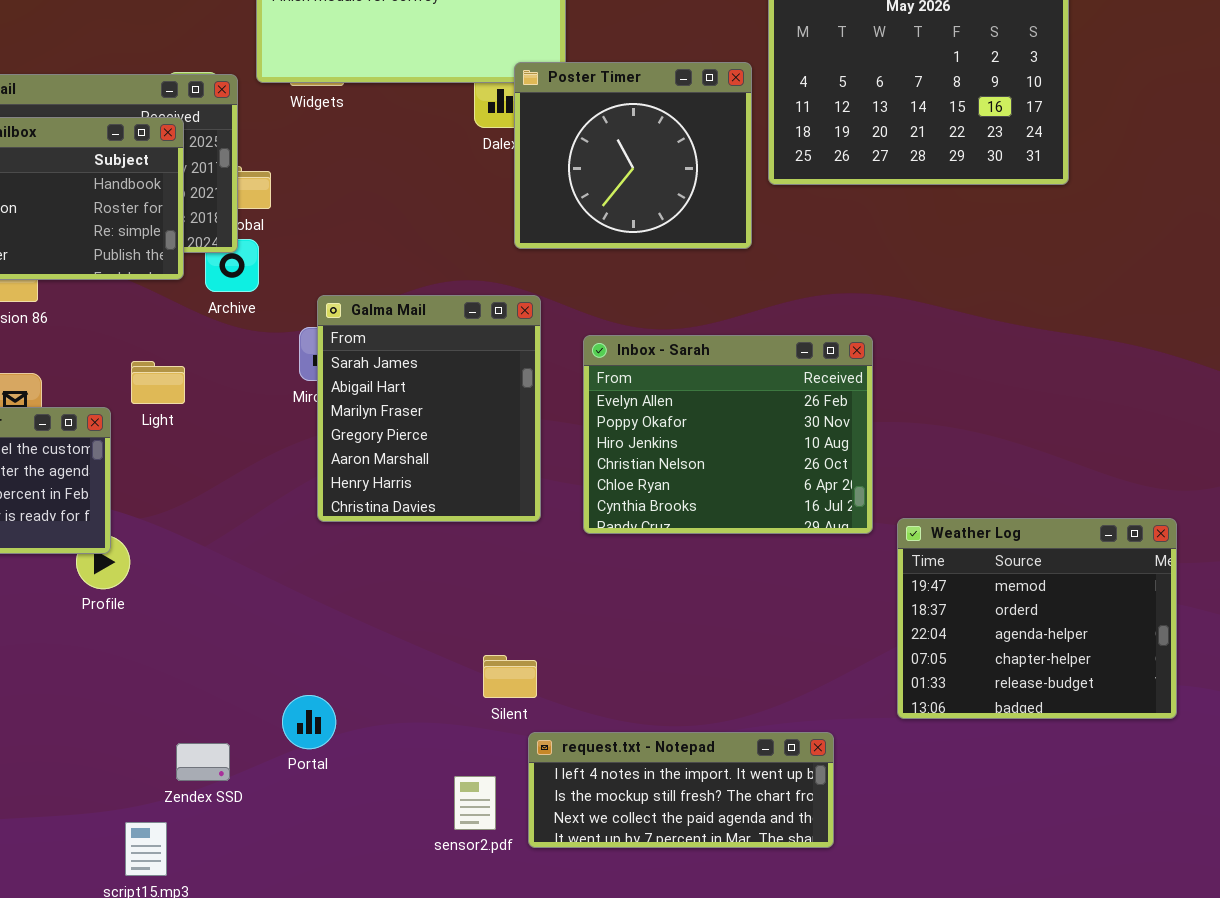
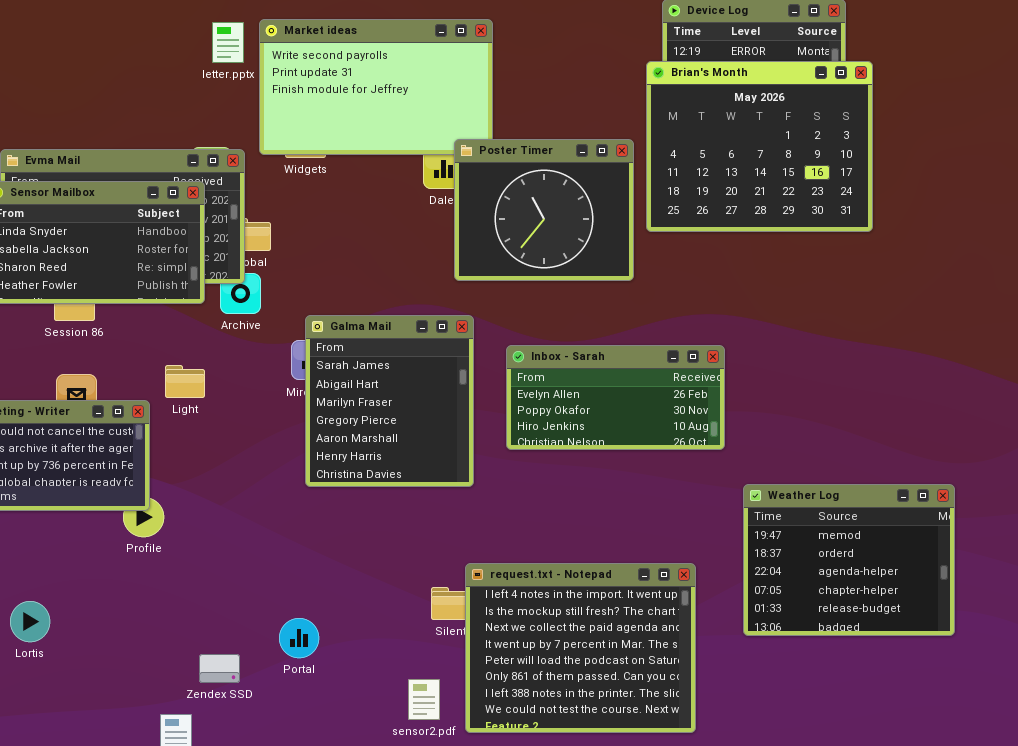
Inbox - Sarah: [583,335,873,534] -> [506,345,725,450], resized
request.txt - Notepad: [528,732,834,848] -> [465,563,696,733], resized

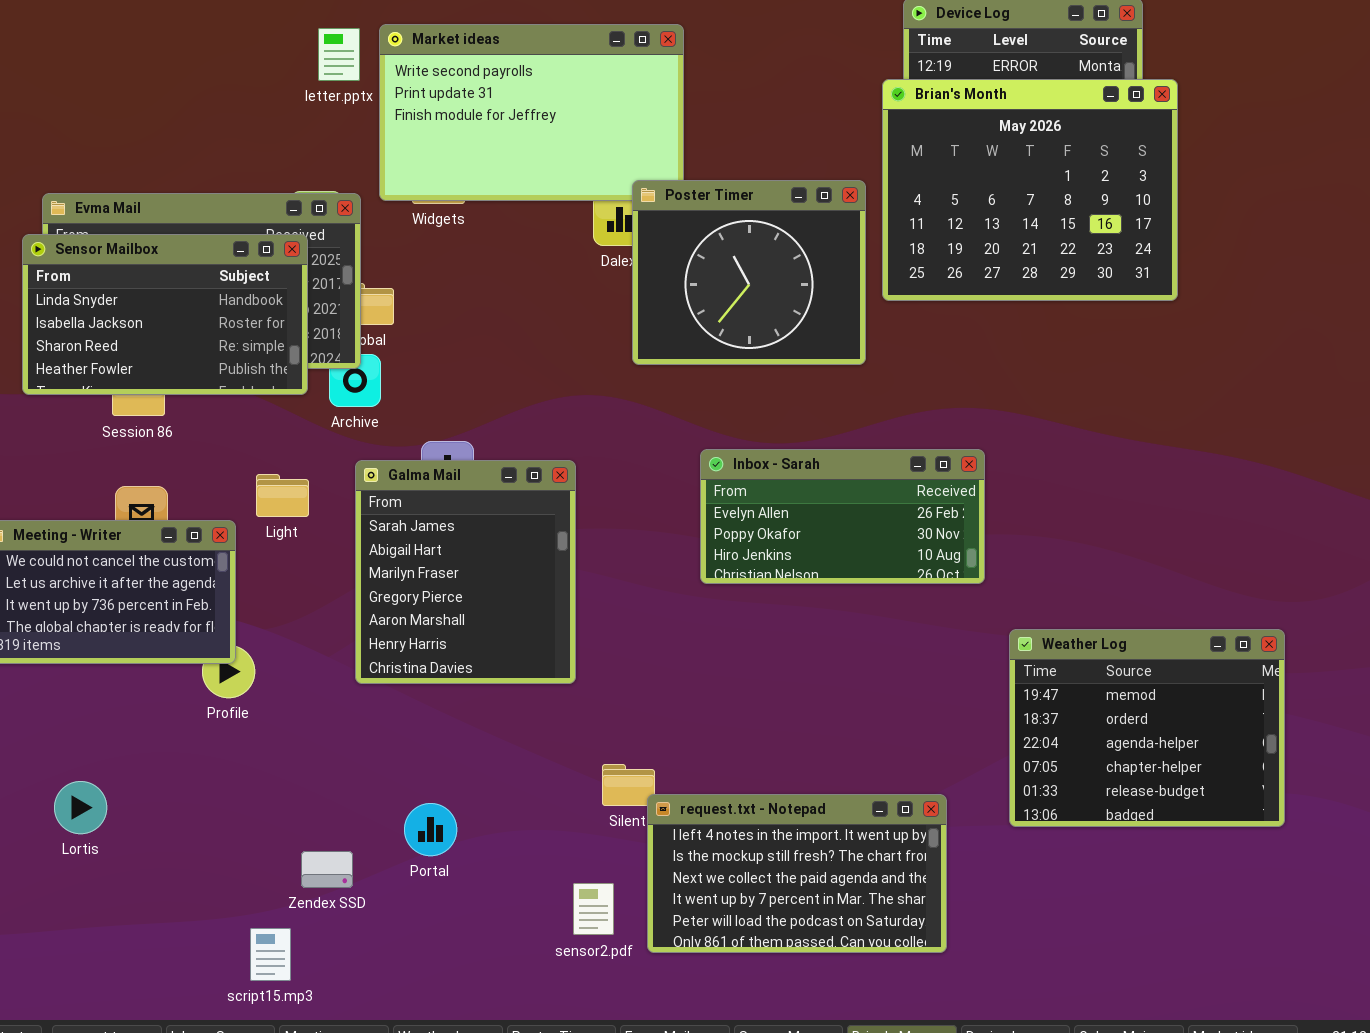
Galma Mail: [305,315,474,487] -> [355,460,576,684], moved
request.txt - Notepad: [465,563,696,733] -> [647,794,947,953], resized

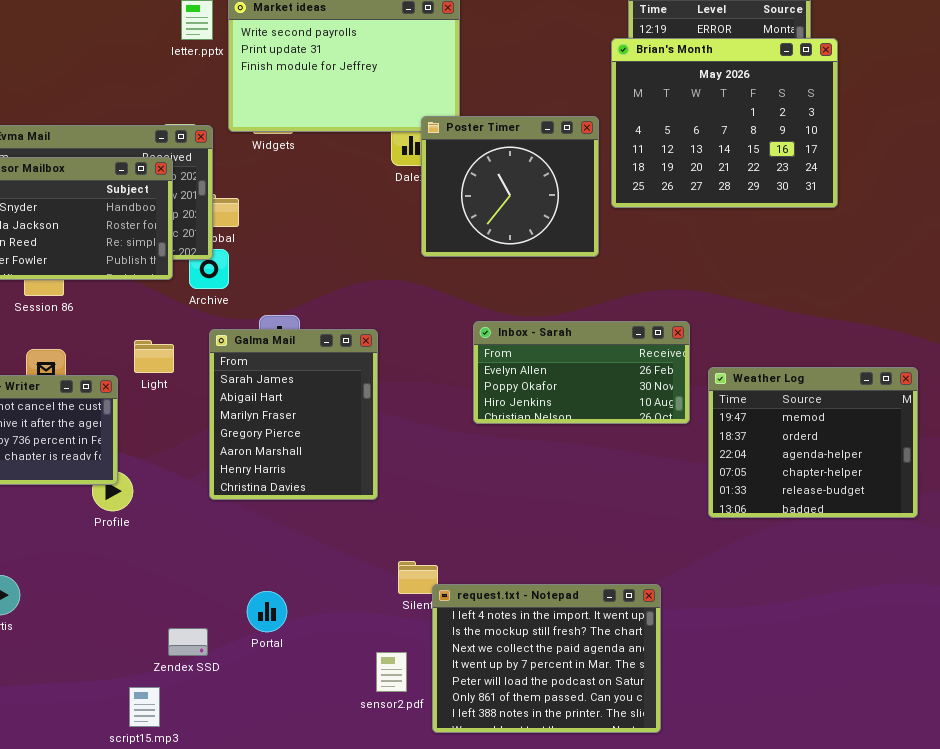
Weather Log: [1009,629,1285,827] -> [708,367,918,518], moved
request.txt - Notepad: [647,794,947,953] -> [432,584,661,733], resized

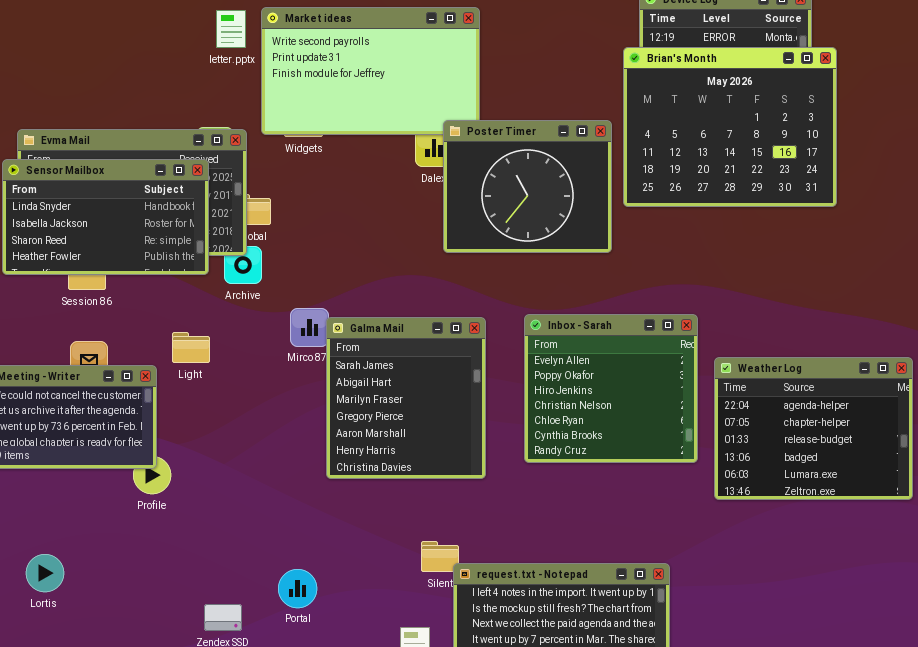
Inbox - Sarah: [473,321,690,424] -> [524,314,698,463], resized
Galma Mail: [209,329,378,500] -> [326,317,486,479], moved
Weather Log: [708,367,918,518] -> [714,357,913,500], scrolled down 2 rows

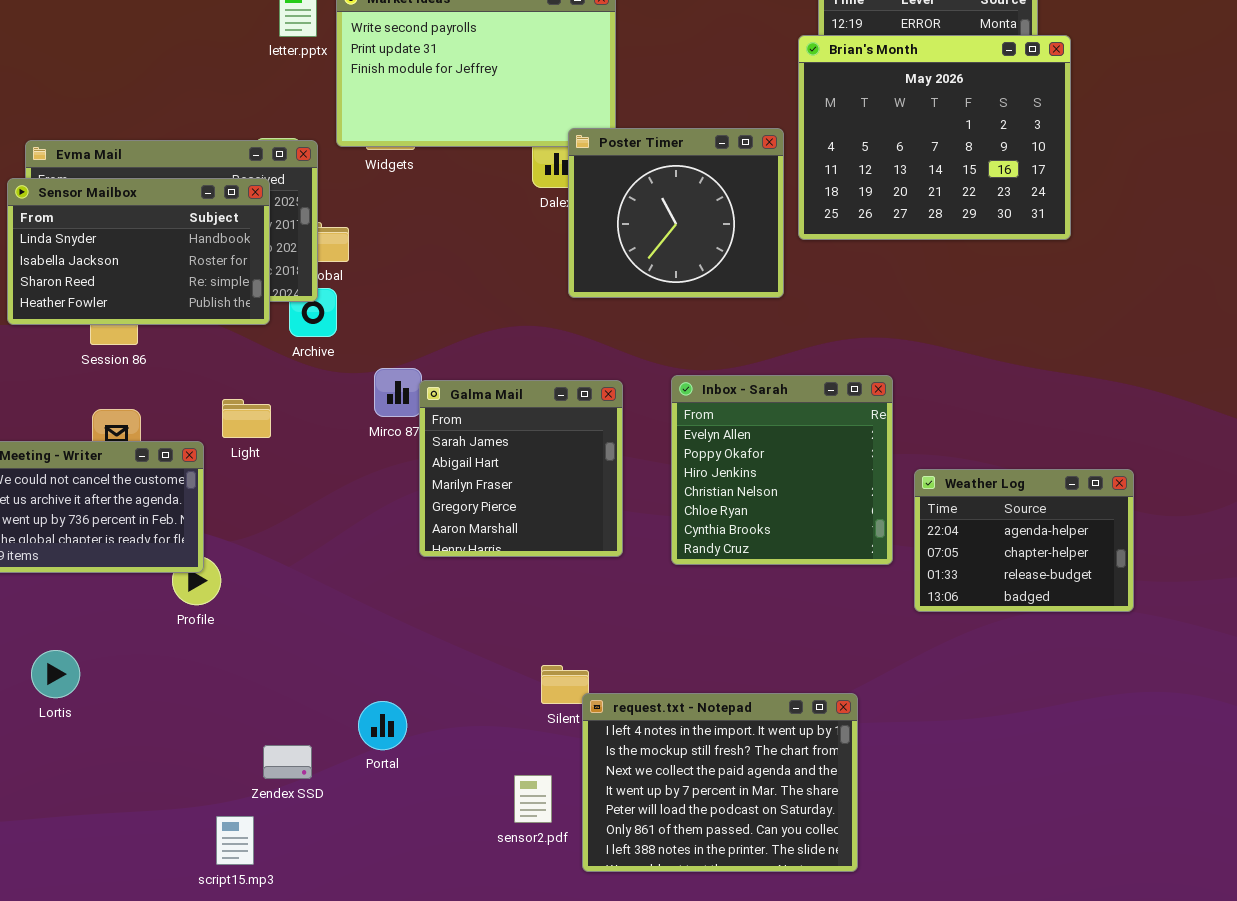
Galma Mail: [326,317,486,479] -> [419,380,623,557], resized
Weather Log: [714,357,913,500] -> [914,469,1134,612], resized
Lortis: [26,554,64,592] -> [31,650,80,698], moved

